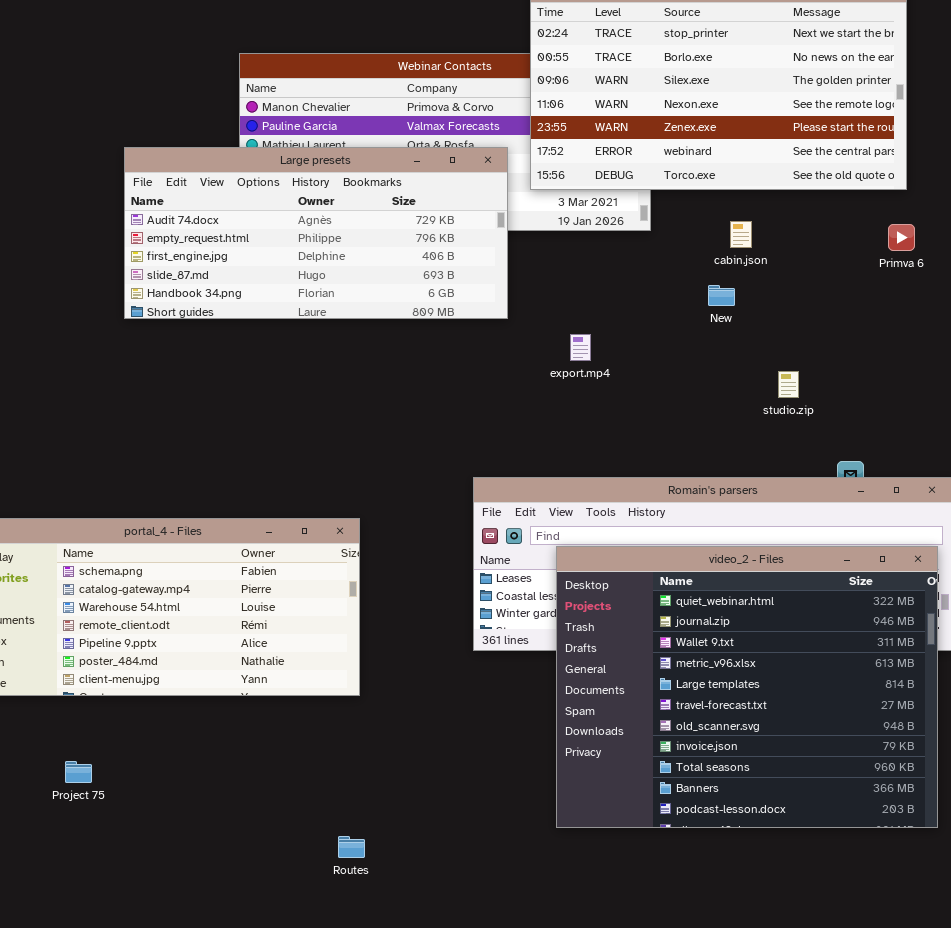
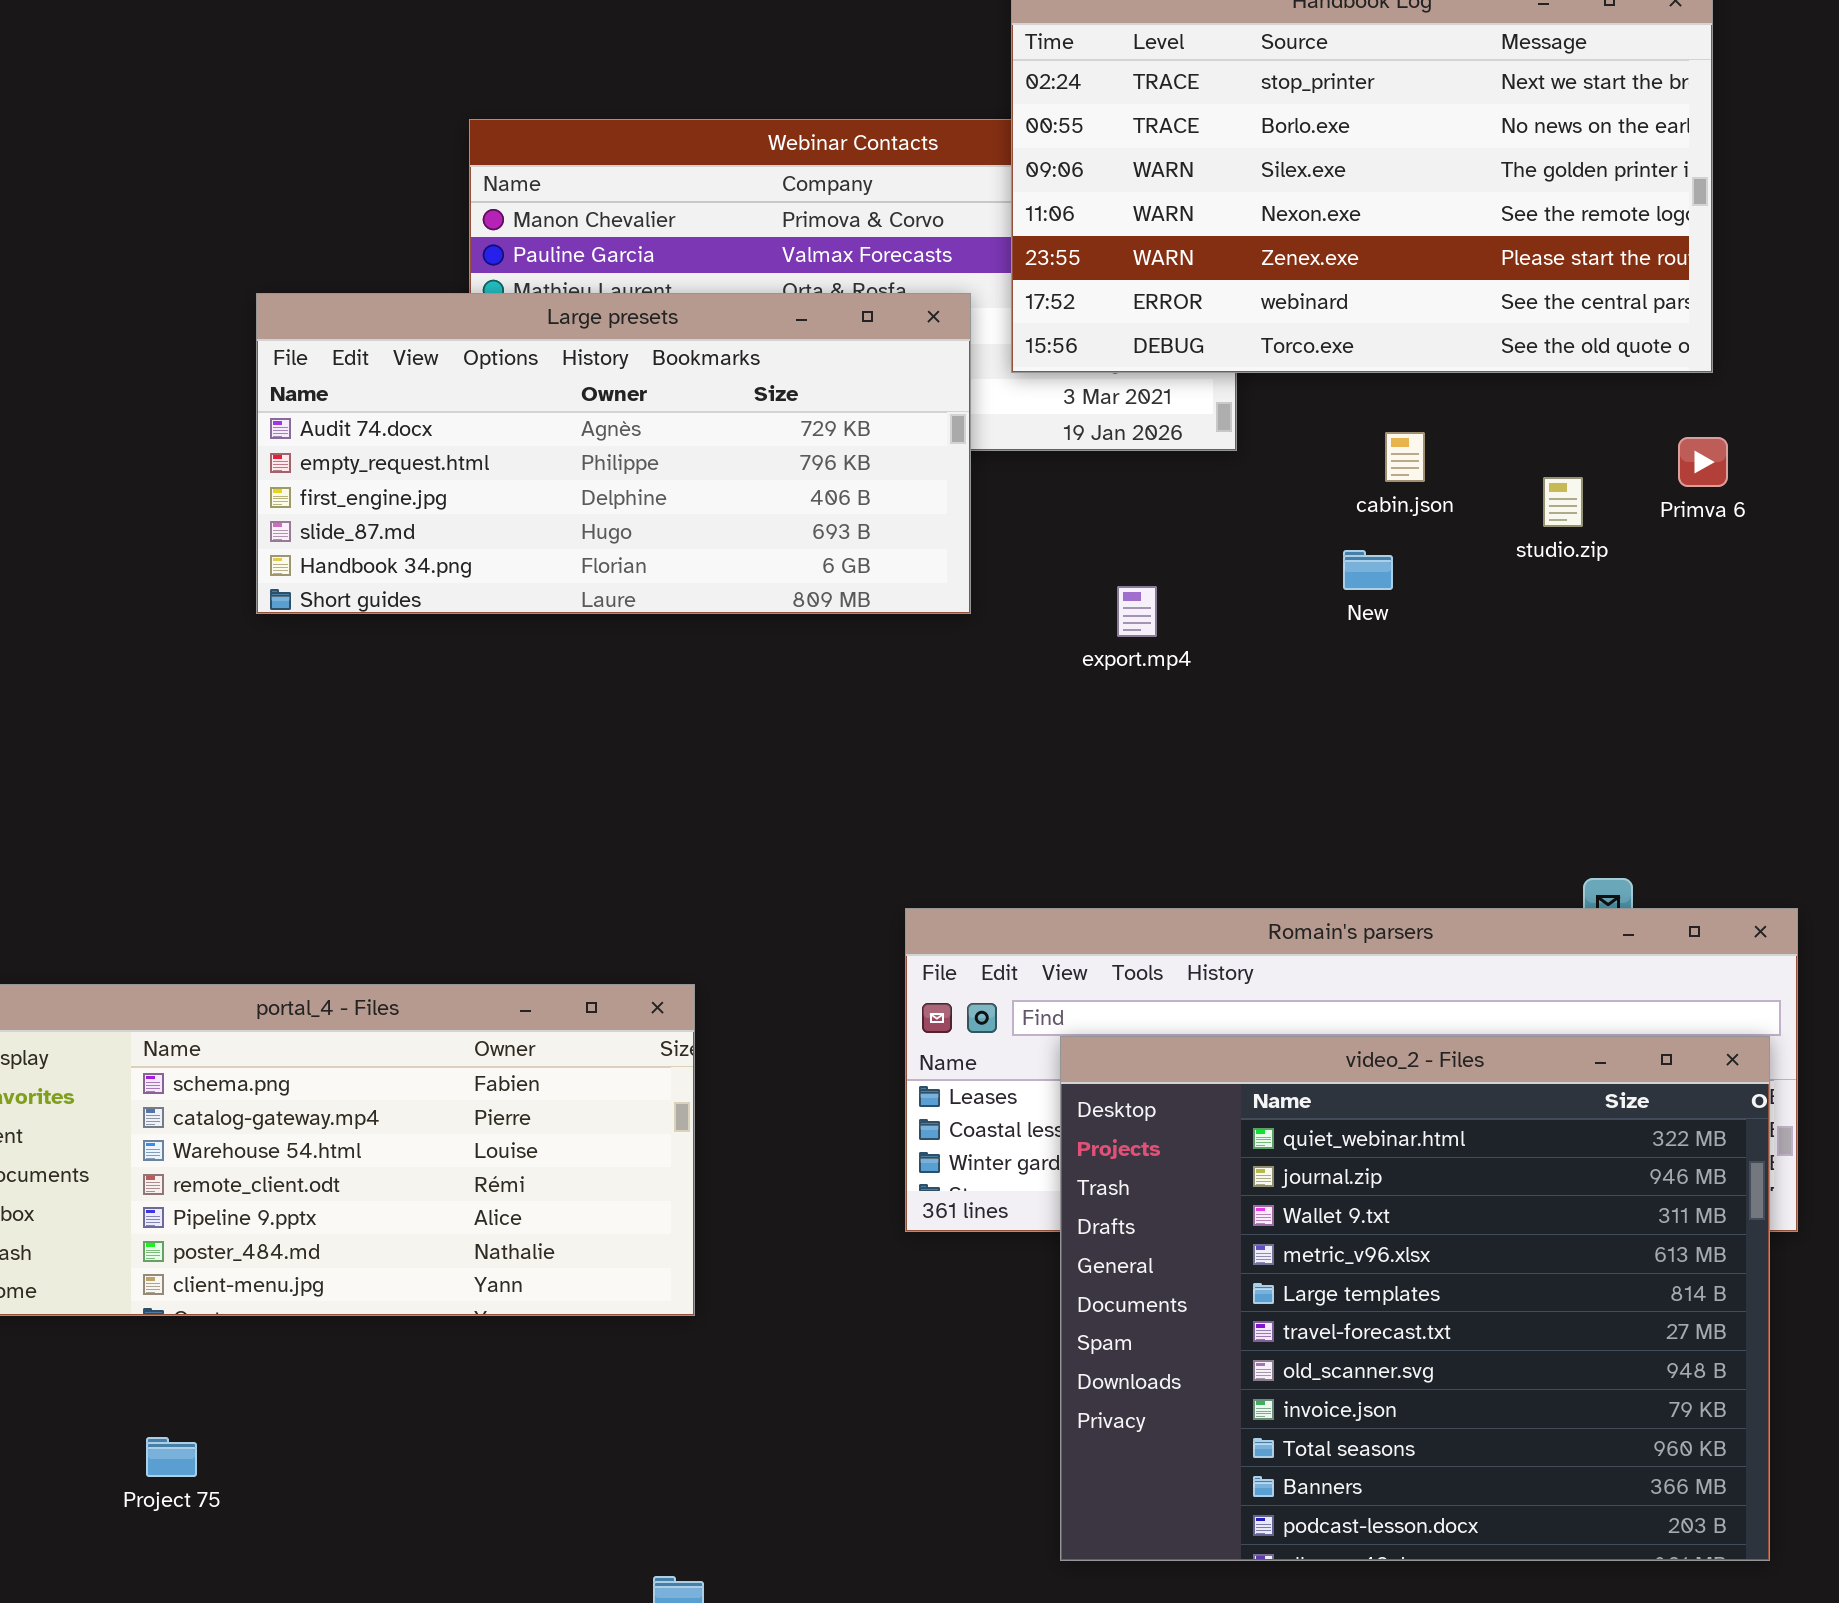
export.mp4: [570,334,591,361] -> [1117,586,1157,637], moved
studio.zip: [778,371,799,398] -> [1543,477,1583,527], moved

